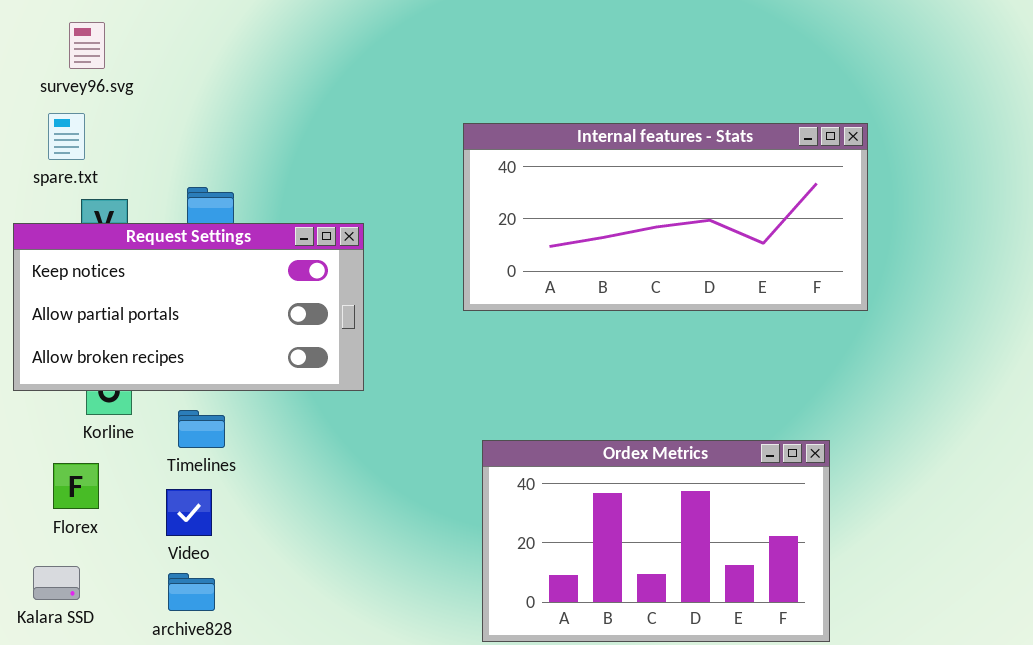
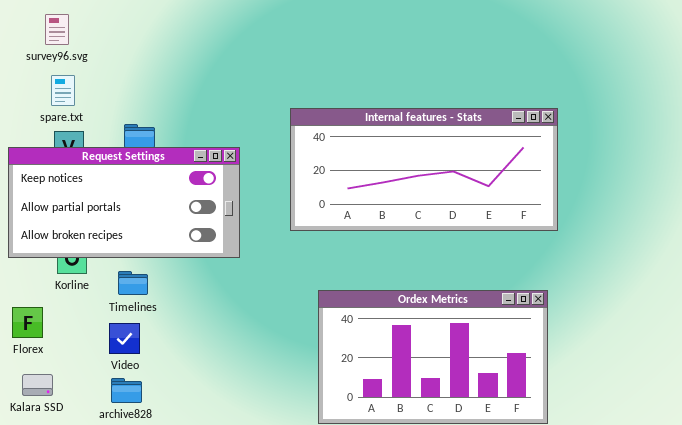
spare.txt: [48,113,85,160] -> [51,75,75,106], moved
Internal features - Stats: [463,123,868,311] -> [290,108,558,231], moved
Florex: [53,463,99,509] -> [12,307,43,338], moved

